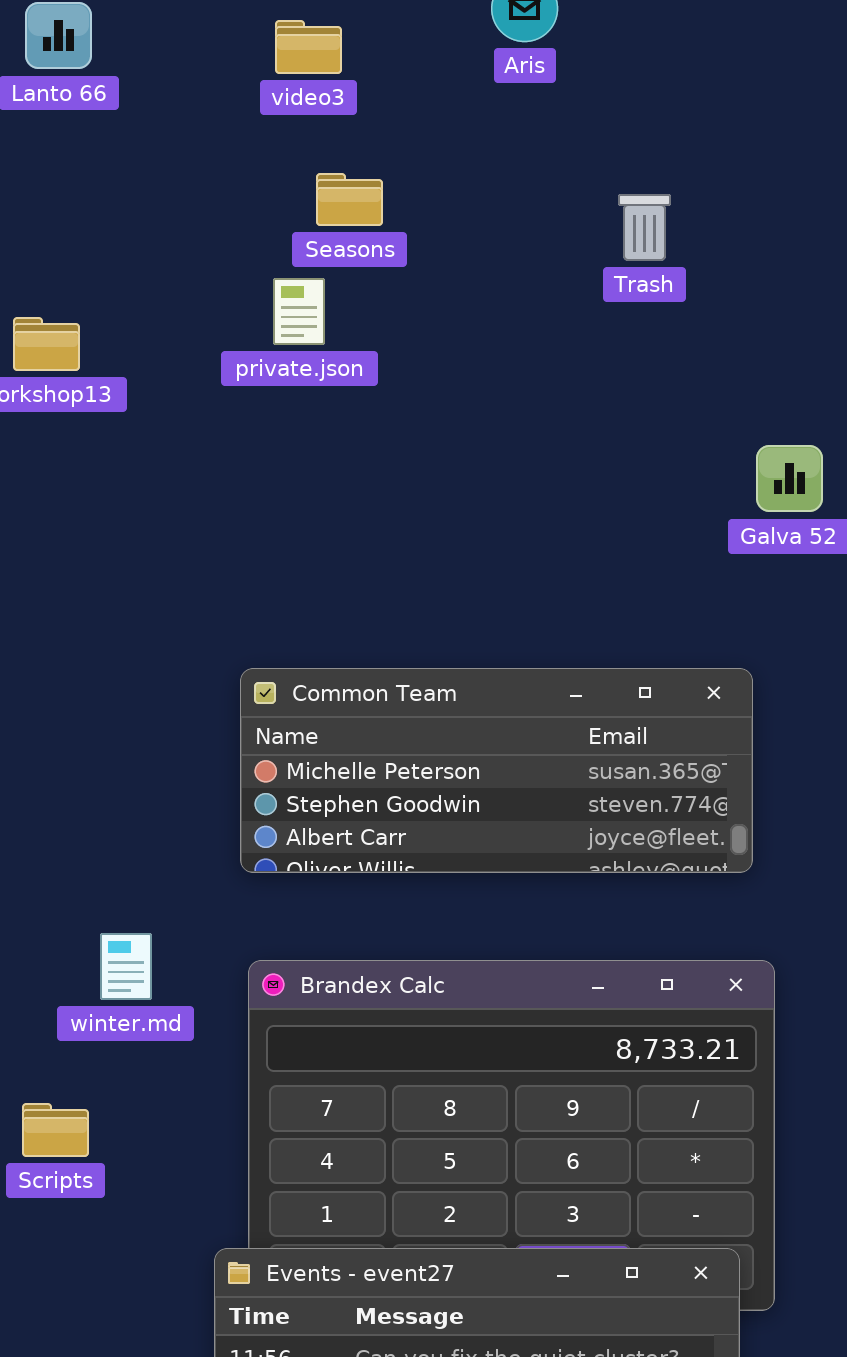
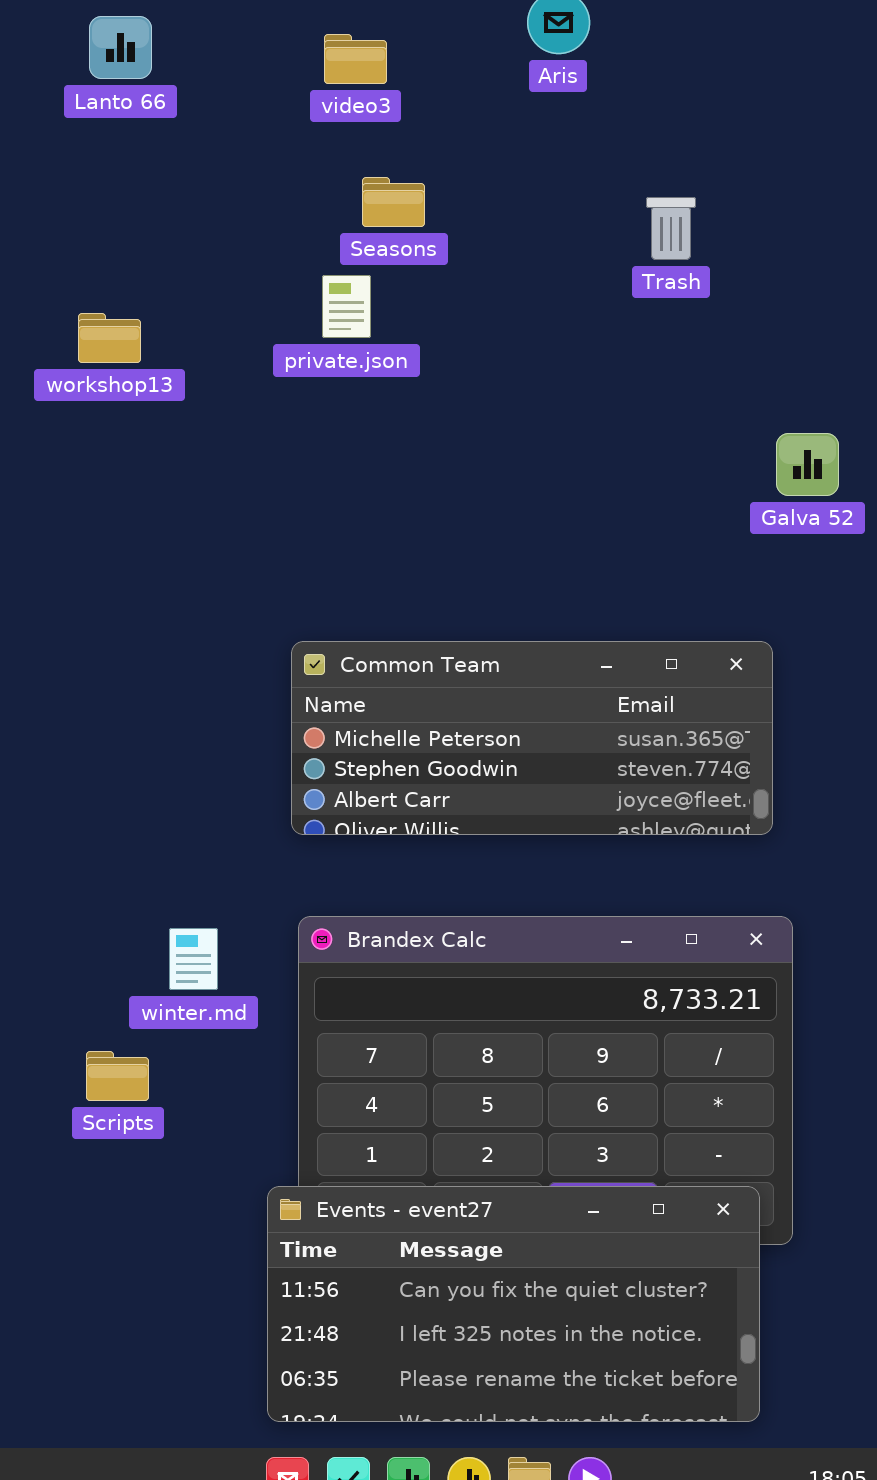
winter.md: [100,933,152,1000] -> [169,928,218,990], moved

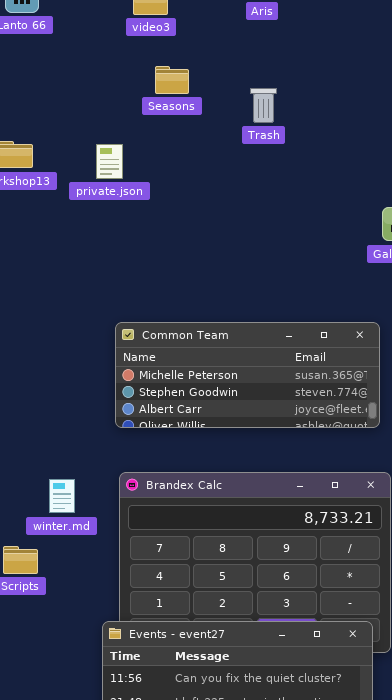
Trash: [646,197,696,260] -> [250,88,277,123], moved
private.json: [322,275,371,338] -> [96,144,123,179], moved

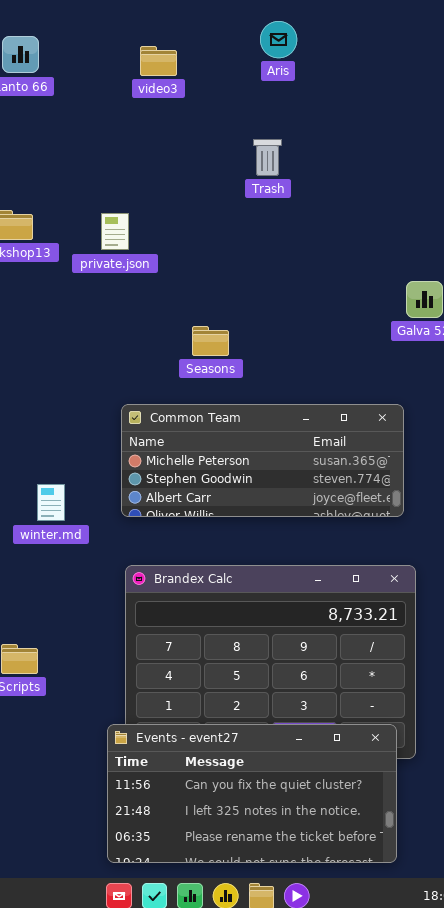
Seasons: [155,66,189,94] -> [192,326,229,356], moved
Trash: [250,88,277,123] -> [253,139,282,176], moved
winter.md: [49,479,75,513] -> [37,484,65,521], moved

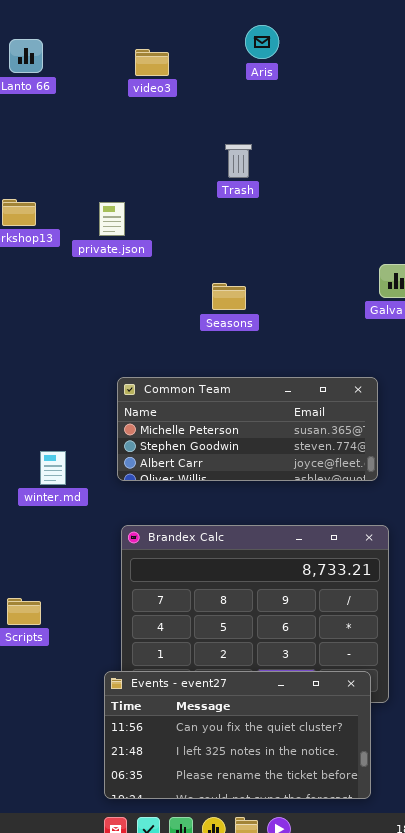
Trash: [253,139,282,176] -> [225,144,252,178], moved
Seasons: [192,326,229,356] -> [212,283,246,310], moved

